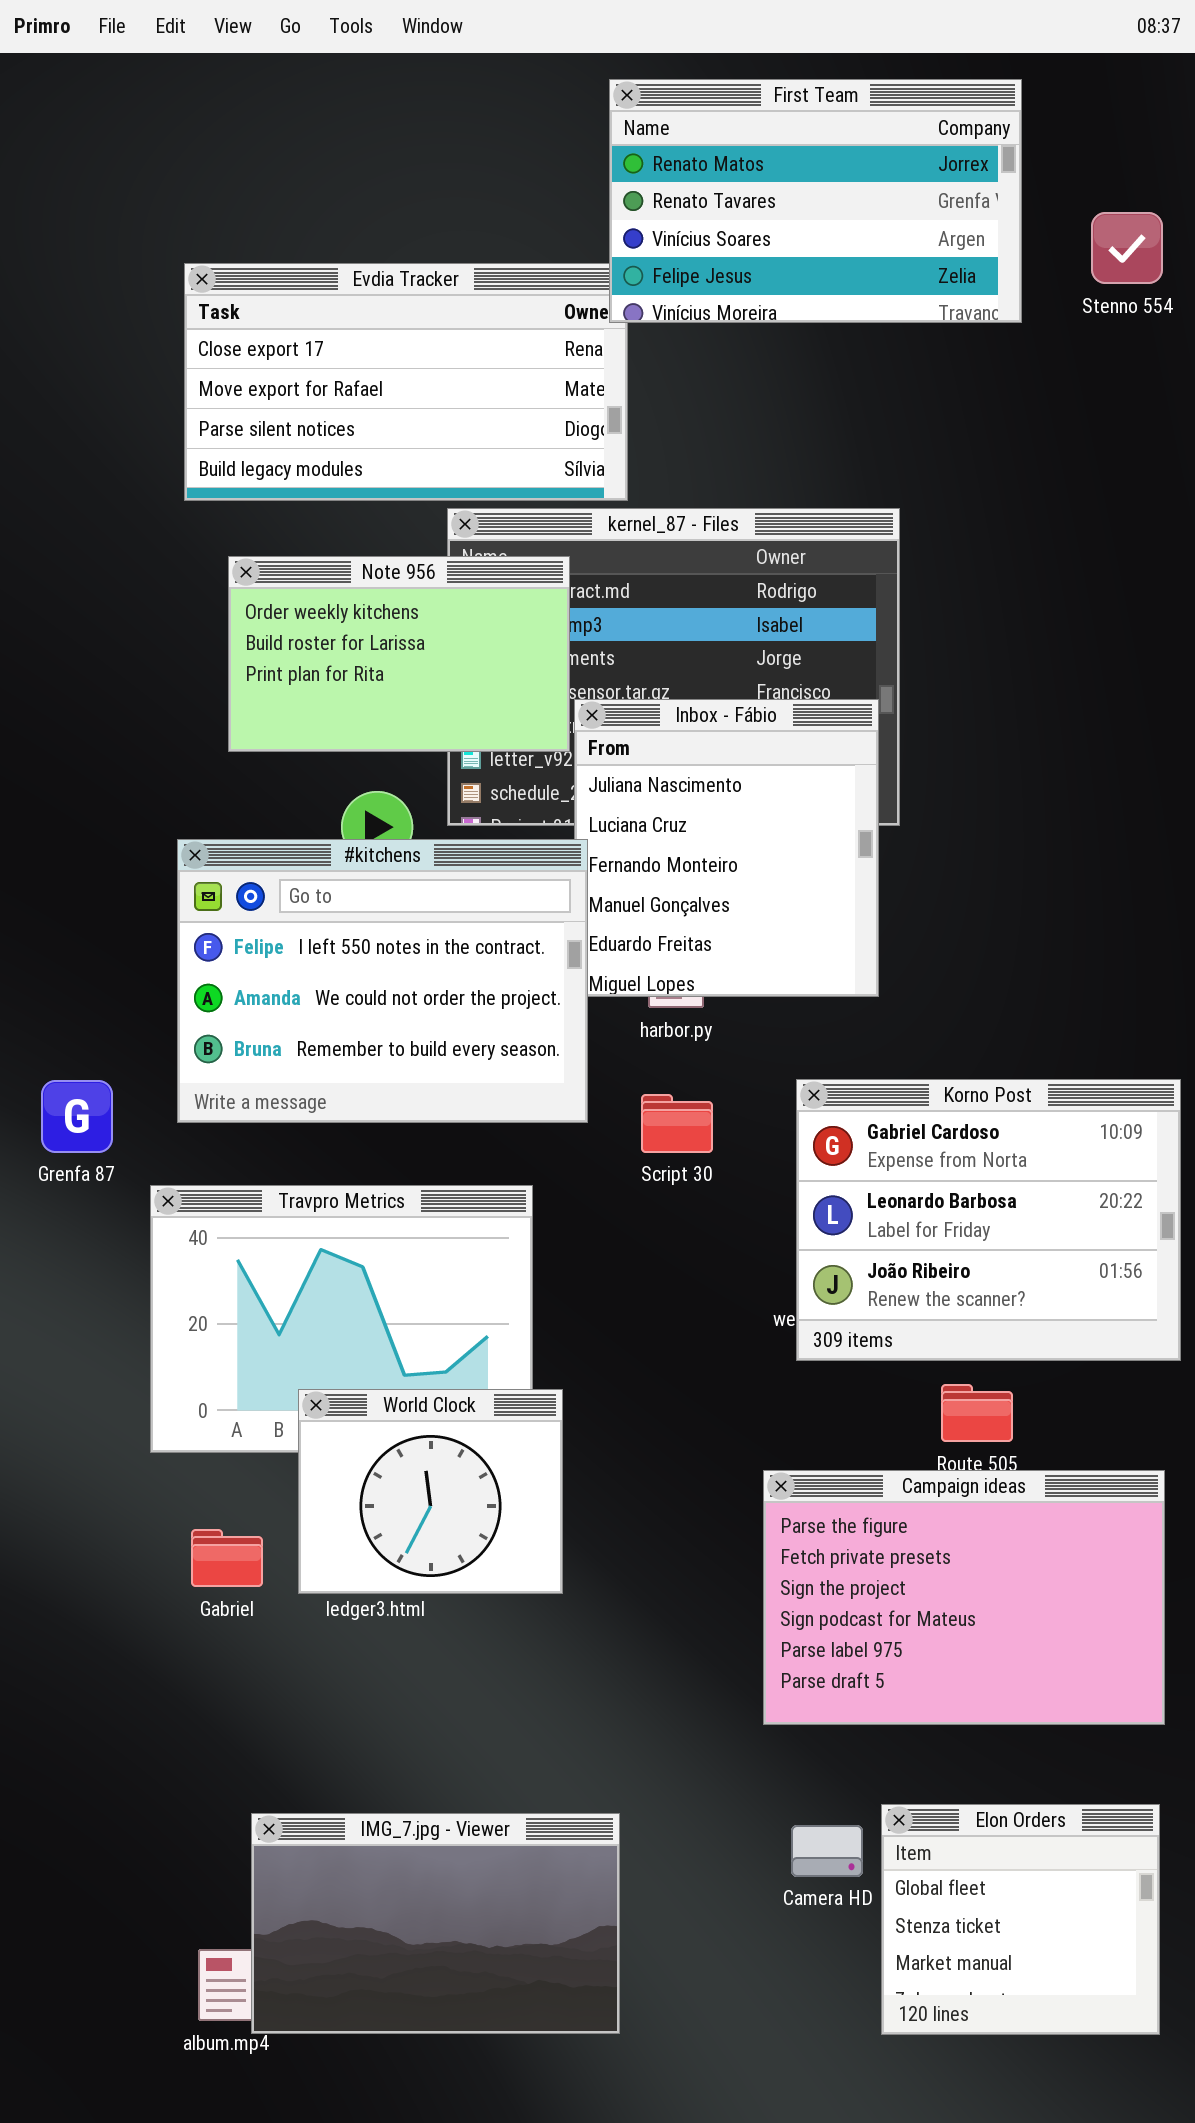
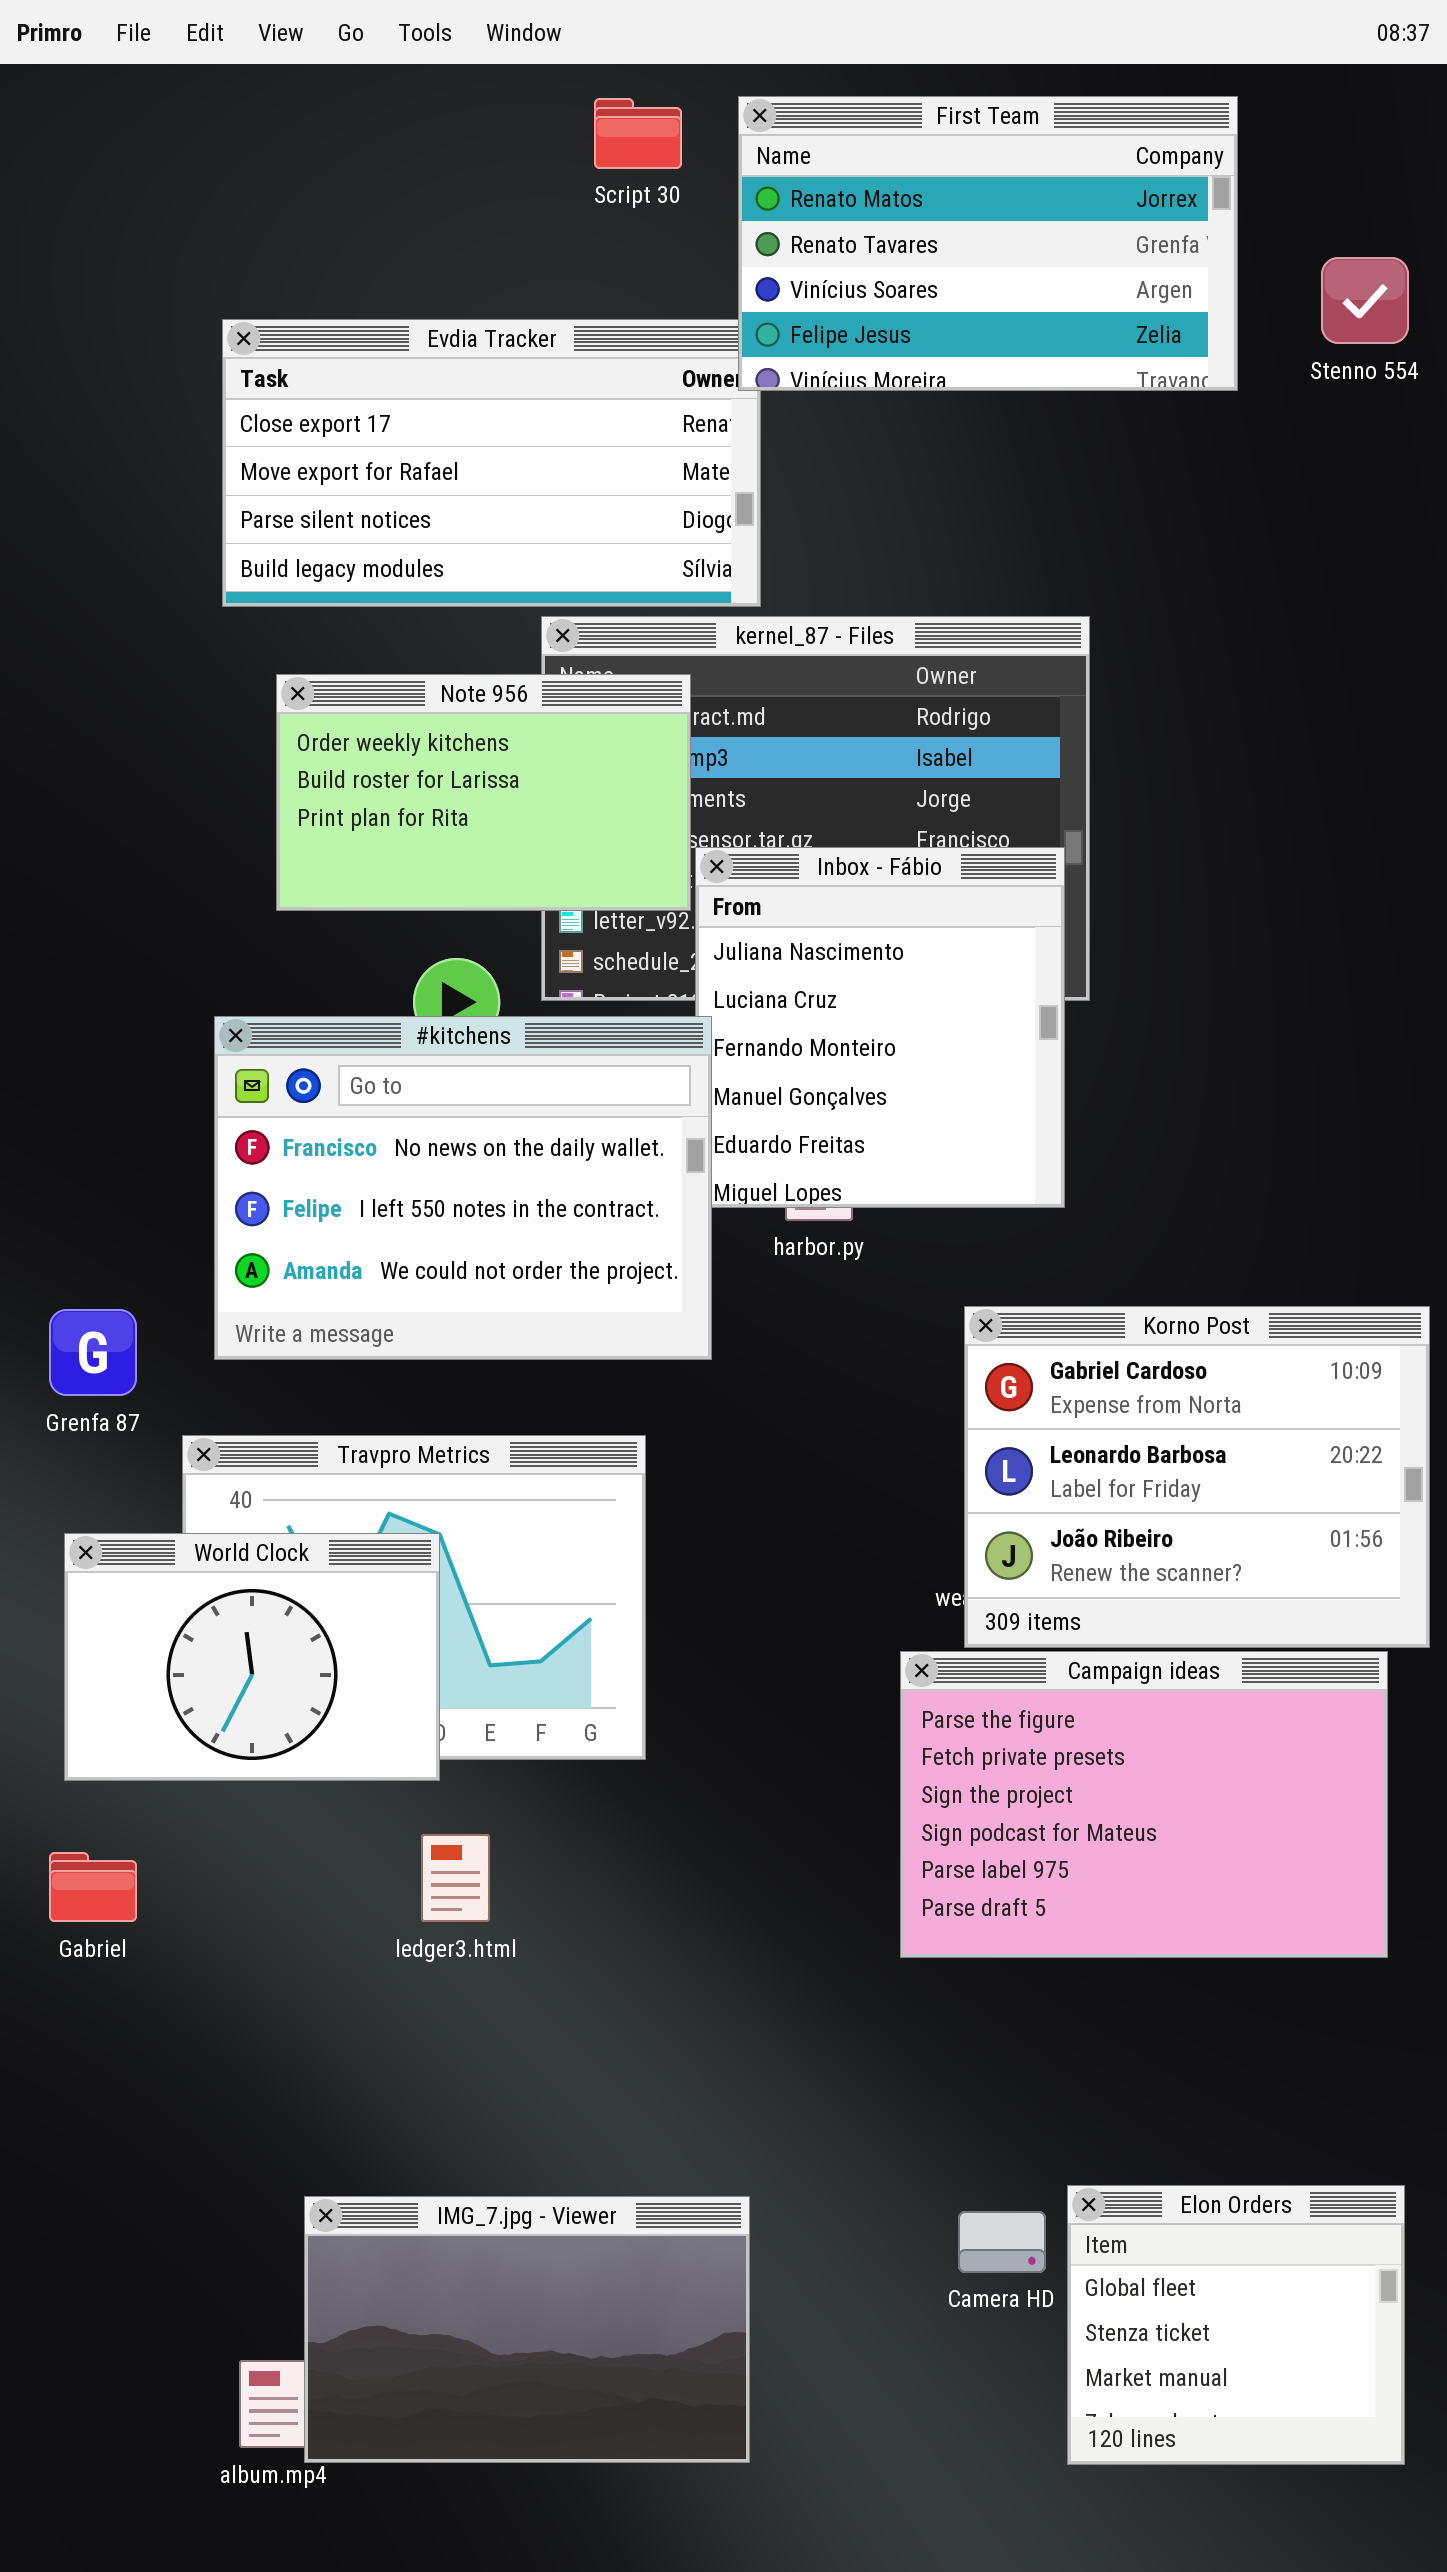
#kitchens: [177,839,588,1123] -> [214,1016,712,1360], scrolled up 1 row
Script 30: [641,1094,713,1153] -> [594,98,682,169], moved
World Clock: [298,1389,563,1594] -> [64,1533,440,1781], moved, resized
Campaign ideas: [763,1470,1165,1725] -> [900,1651,1388,1958], moved
Gabriel: [191,1529,263,1587] -> [49,1852,137,1922], moved

